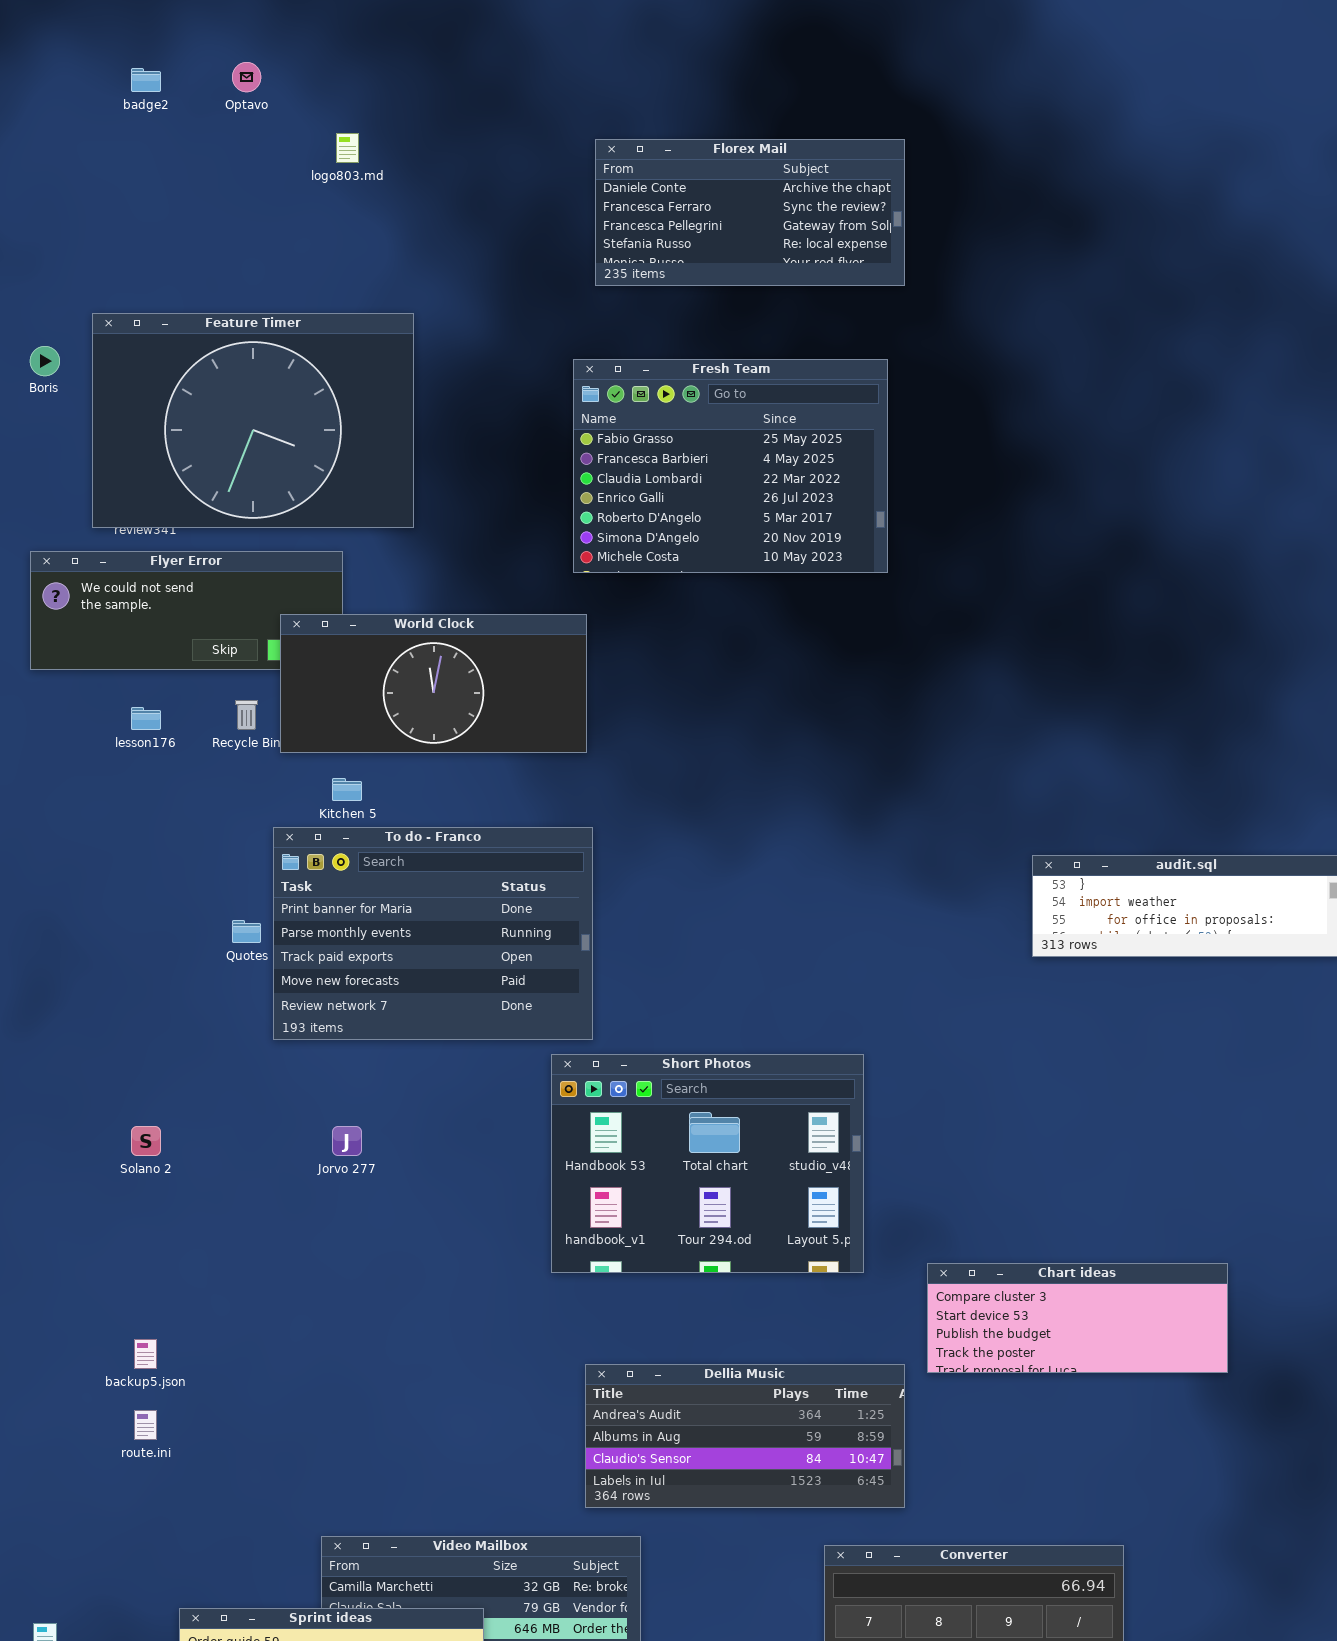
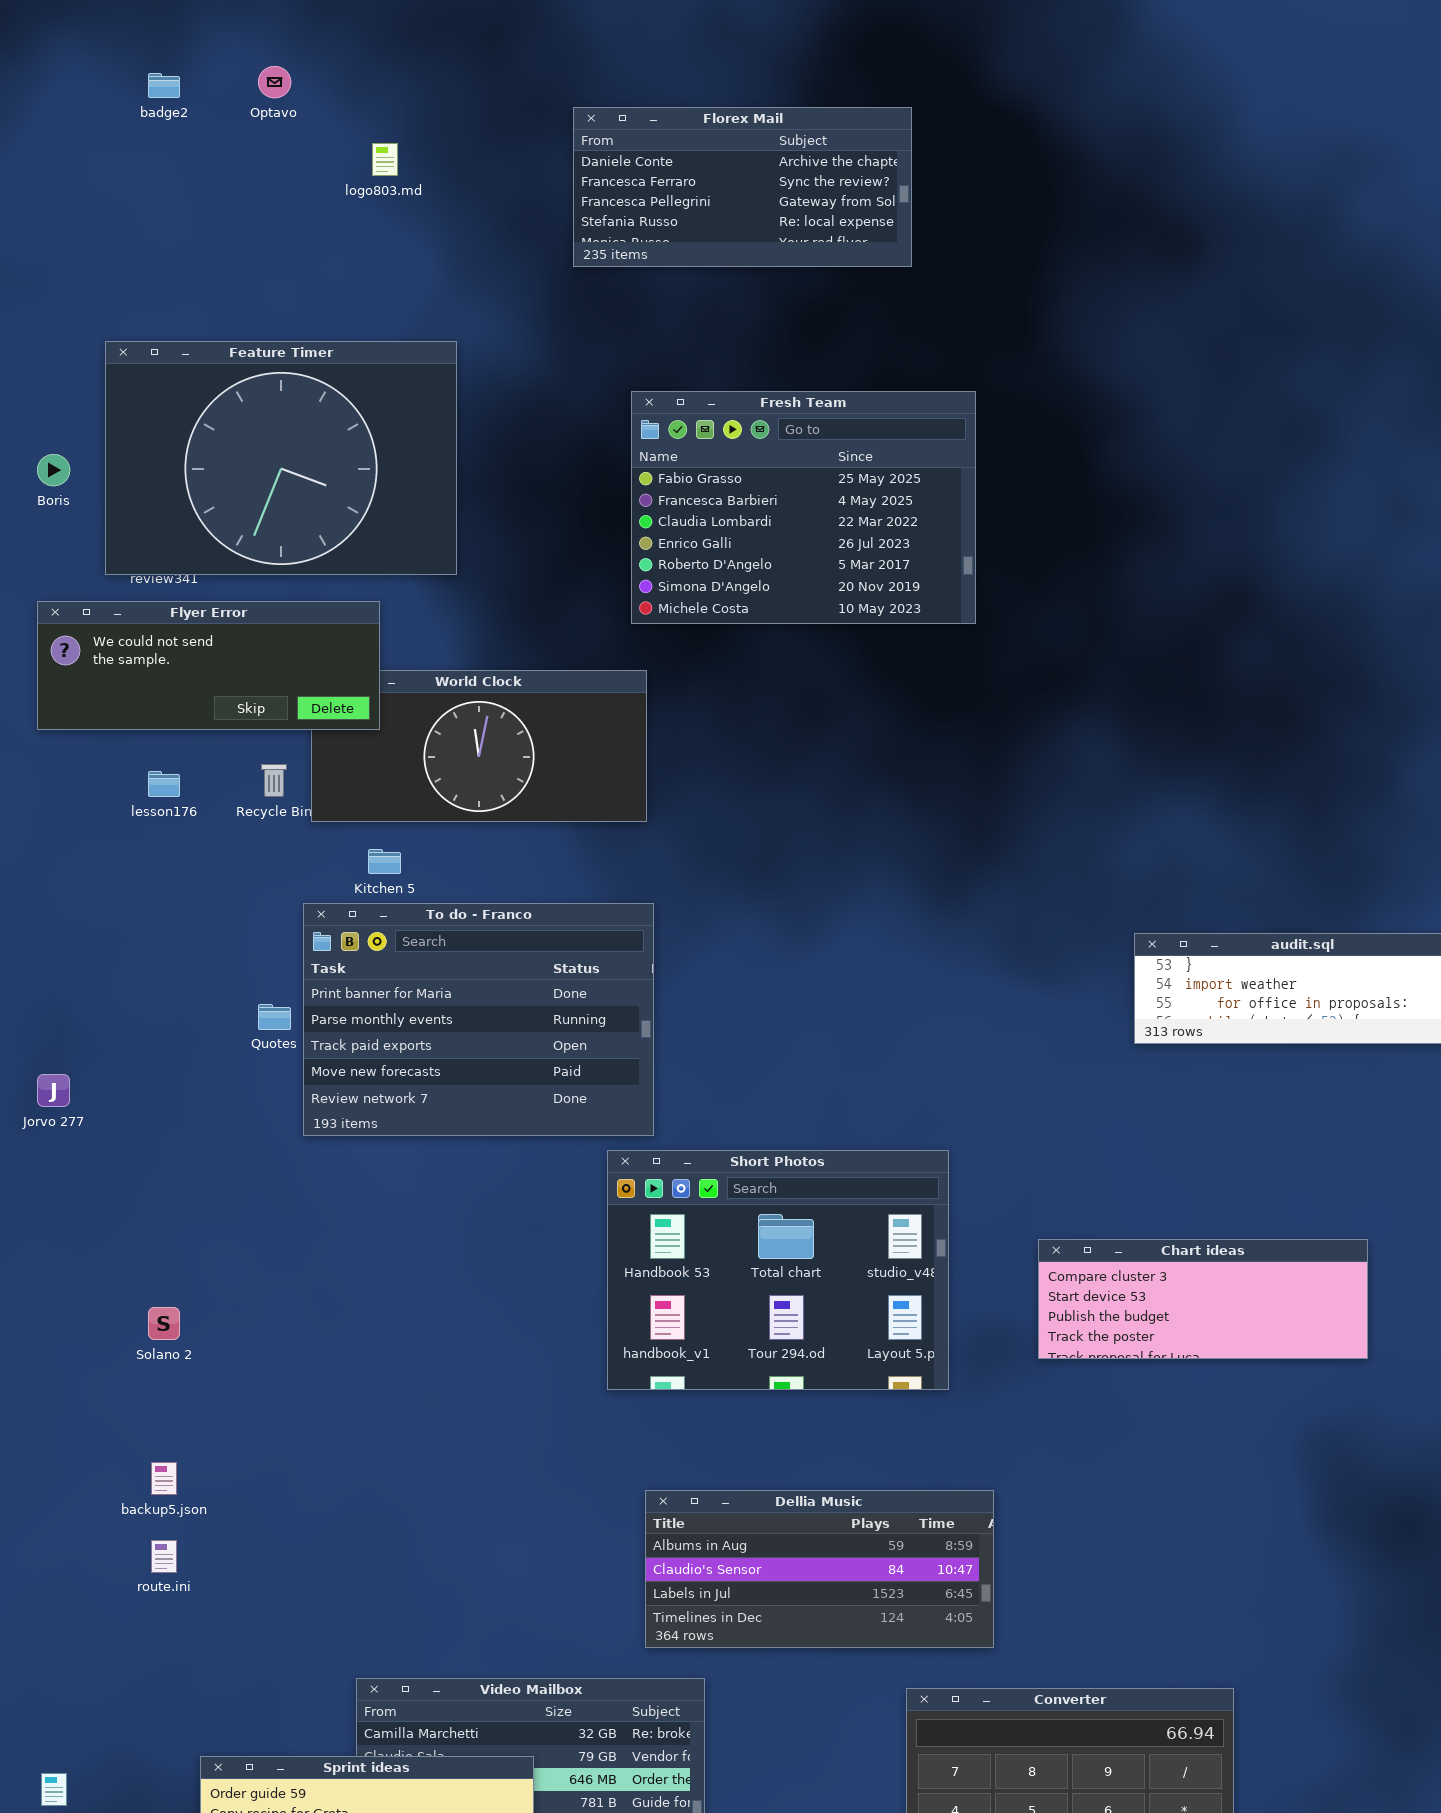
Florex Mail: [595,139,905,286] -> [573,107,912,267], moved
Boris: [30,346,60,376] -> [37,454,70,486], moved
Flyer Error: [30,551,343,670] -> [37,601,380,730], raised
Solano 2: [131,1126,161,1156] -> [148,1307,180,1340], moved
Jorvo 277: [332,1126,362,1156] -> [37,1074,70,1107], moved
Chart ideas: [927,1263,1228,1373] -> [1038,1239,1368,1359], moved
Dellia Music: [585,1364,905,1508] -> [645,1490,994,1648], scrolled down 1 row

